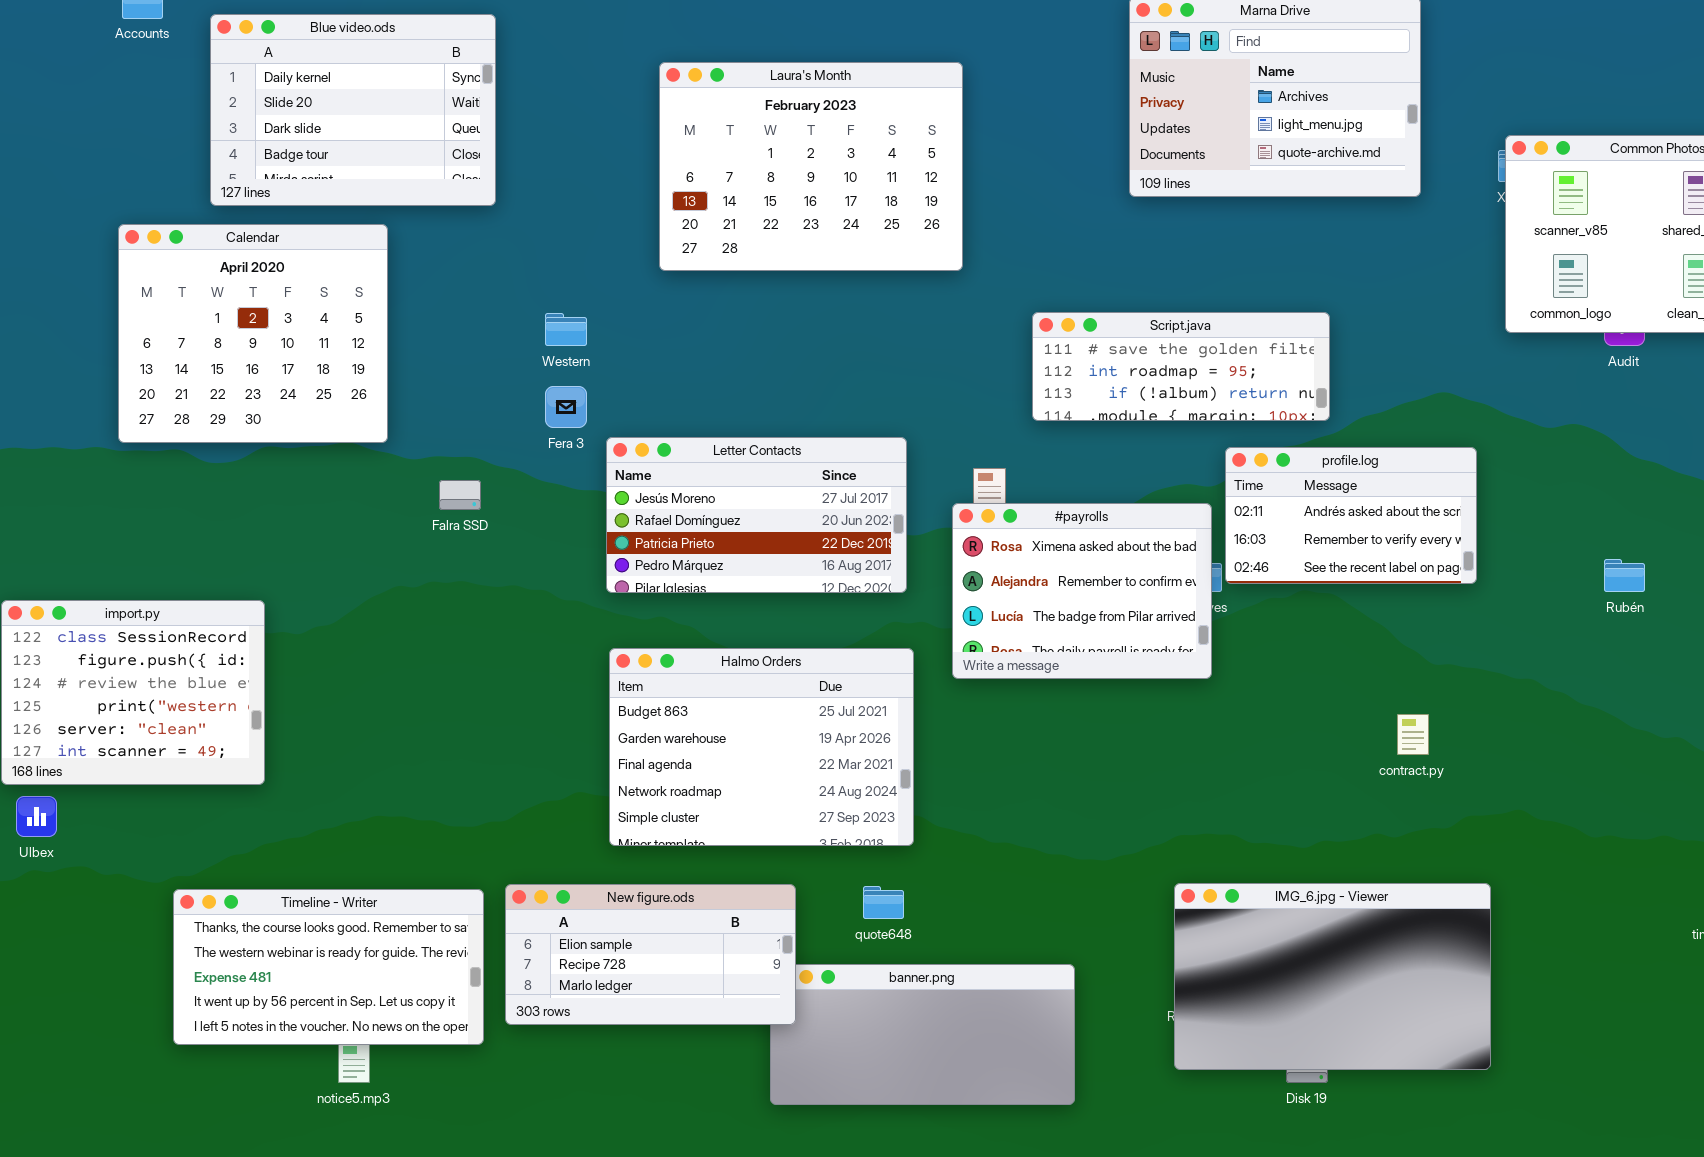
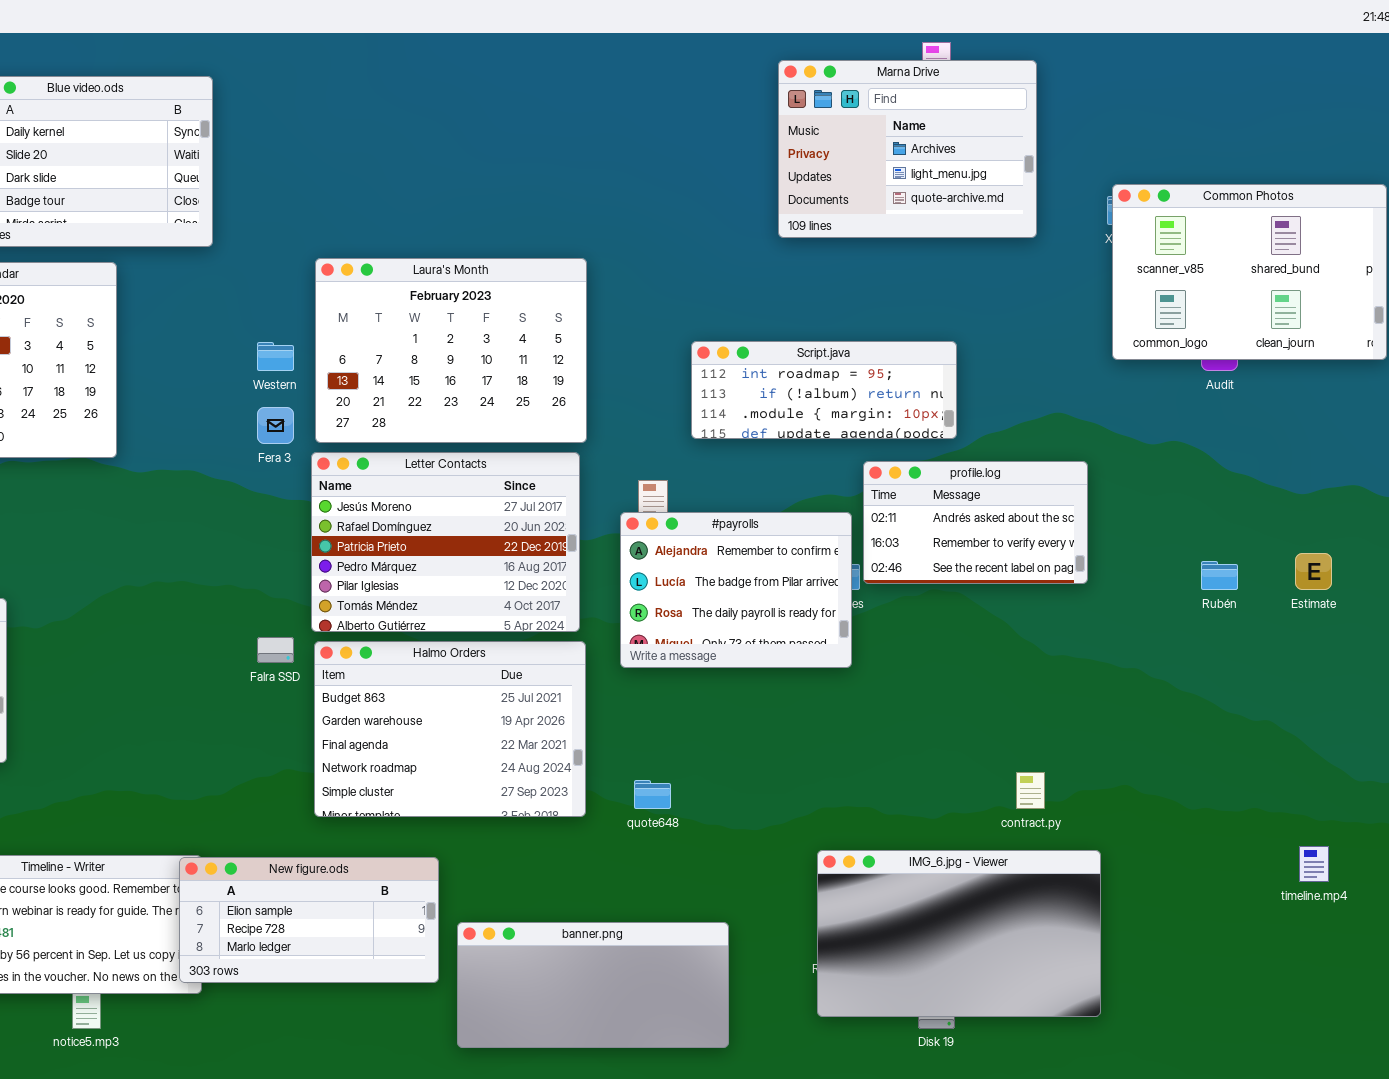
Laura's Month: [659,62,963,271] -> [315,258,587,443], moved
Script.java: [1032,312,1330,421] -> [691,341,957,439], scrolled down 1 row
Letter Contacts: [606,437,907,593] -> [311,452,580,632], resized
Falra SSD: [439,480,481,510] -> [257,637,294,663], moved
#payrolls: [952,503,1212,679] -> [620,512,852,668], scrolled down 1 row
contract.py: [1397,714,1429,755] -> [1016,772,1045,809], moved
New figure.ods: [505,884,796,1025] -> [179,857,439,983], moved
quote648: [863,886,904,919] -> [634,780,671,809], moved

